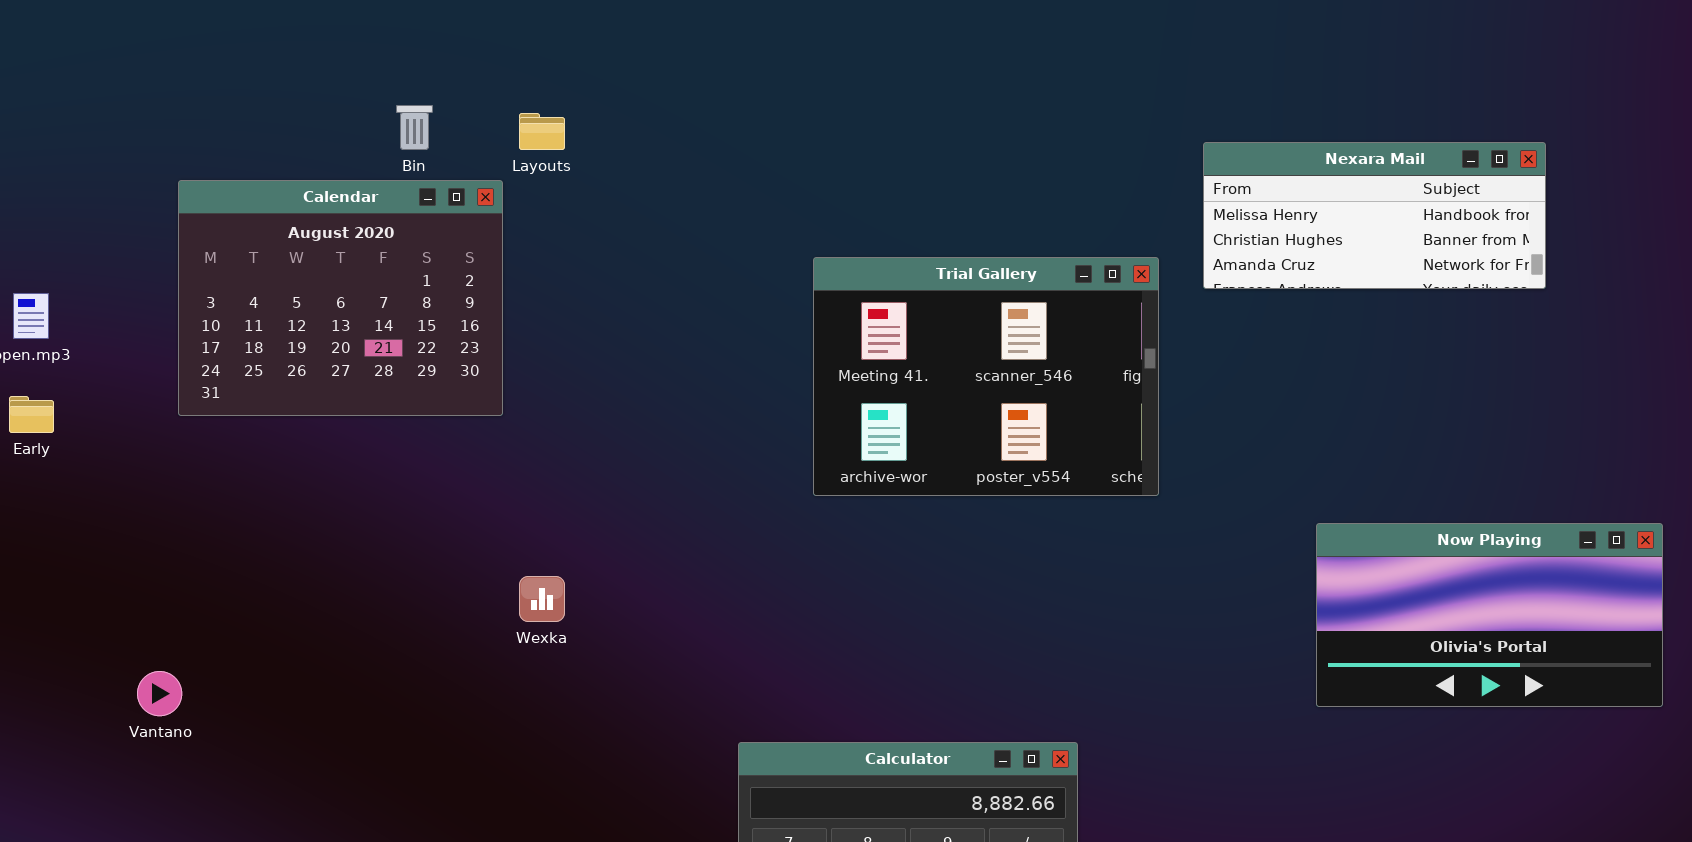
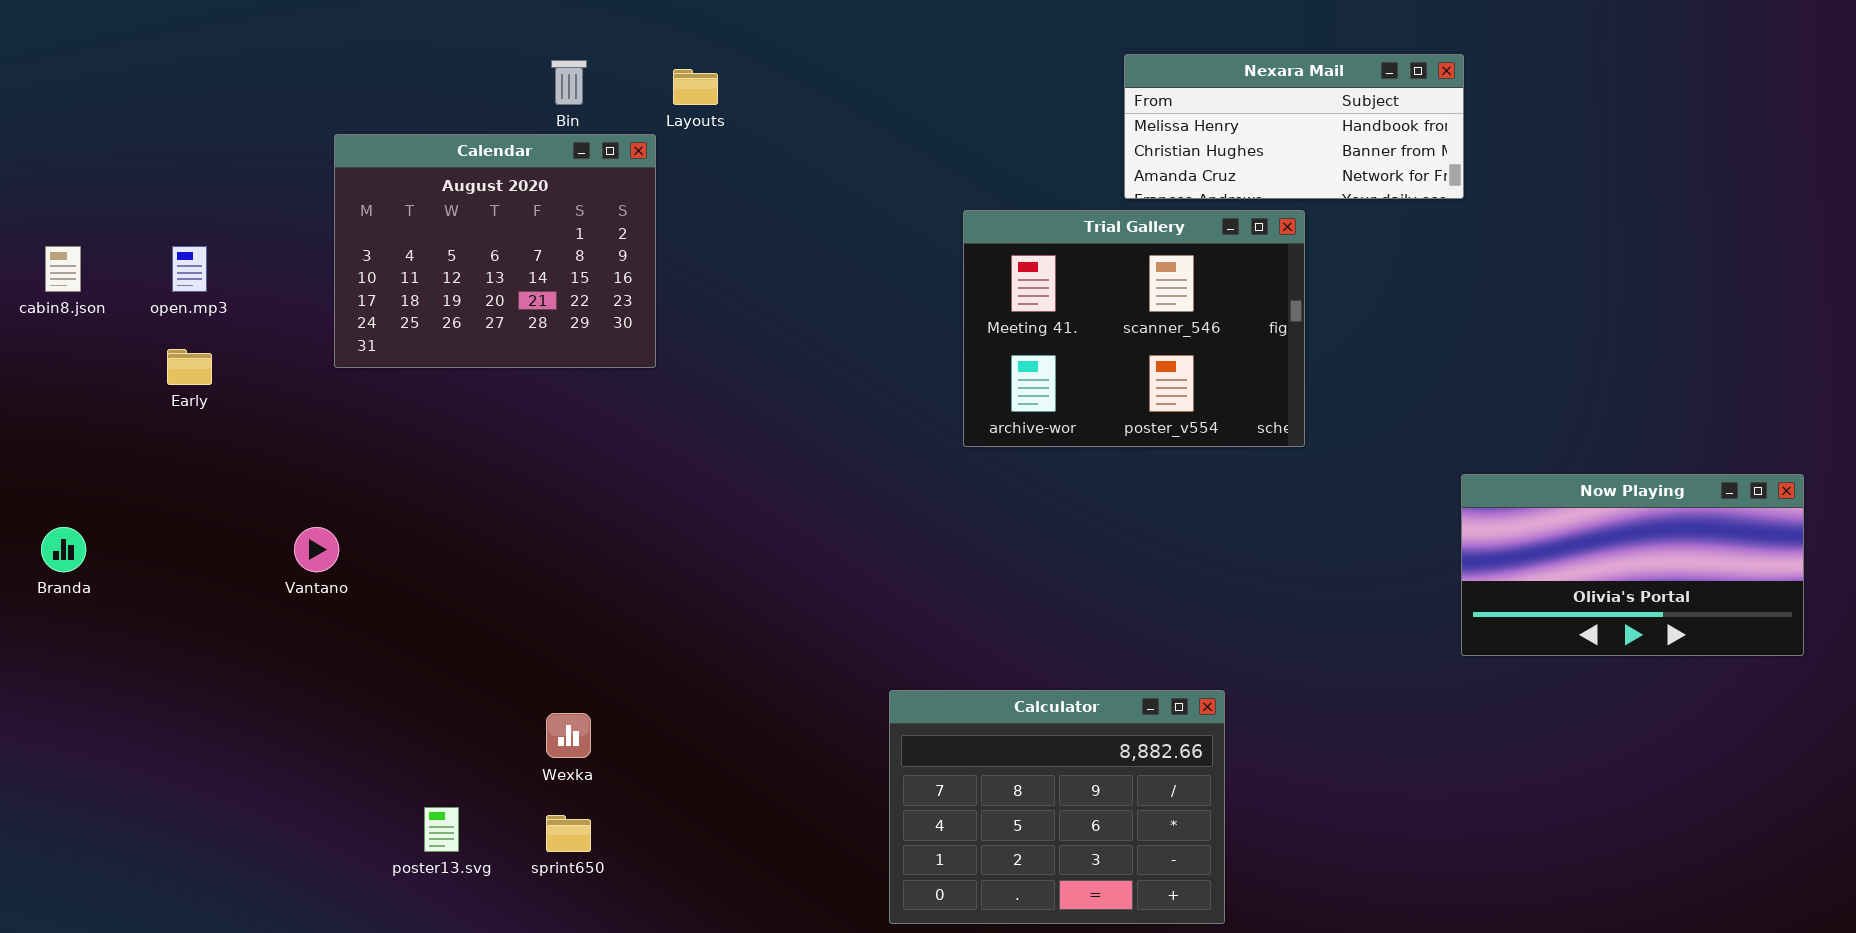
Nexara Mail: [1203,142,1546,289] -> [1124,54,1464,199], moved
Wexka: [519,576,565,622] -> [546,713,591,758], moved
Vantano: [137,671,182,716] -> [294,527,339,572], moved

